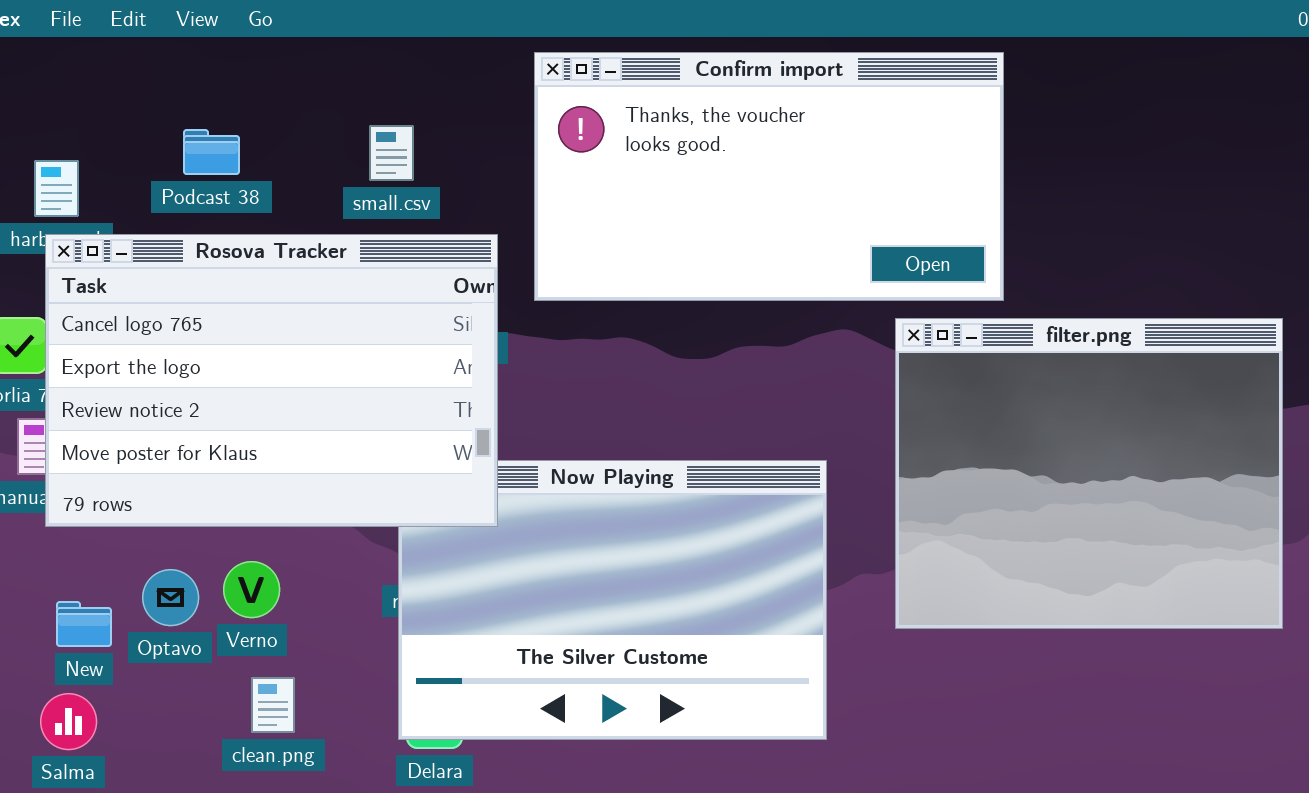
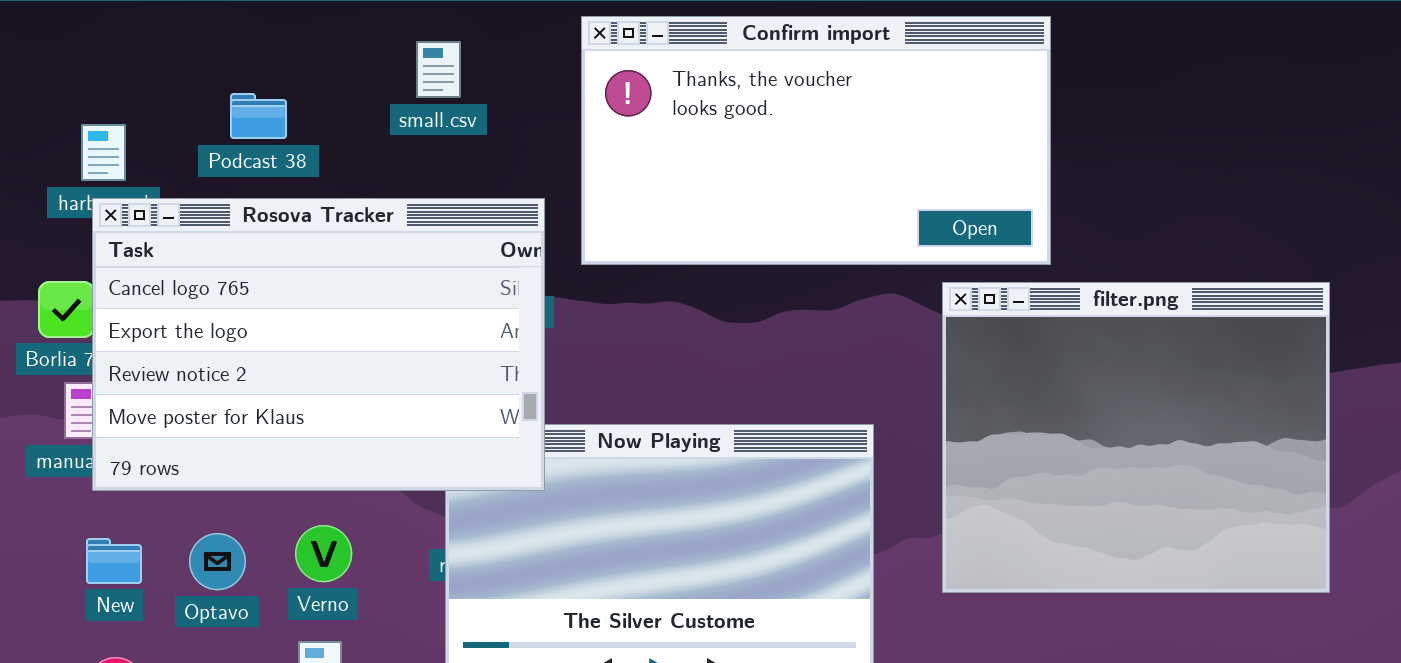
small.csv: [369,125,414,181] -> [416,41,461,98], moved
Verno: [223,561,280,618] -> [295,525,352,582], moved
New: [56,601,112,647] -> [86,538,142,584], moved

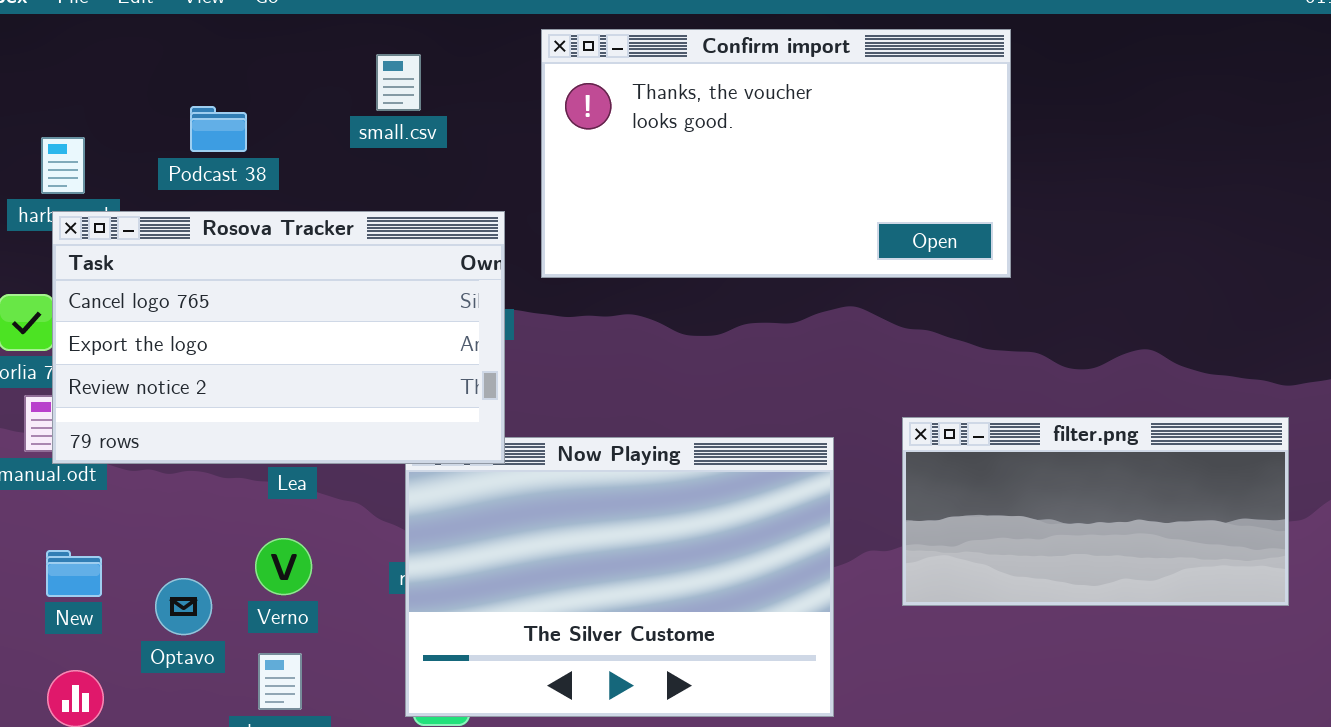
Rosova Tracker: [92,198,545,491] -> [52,211,505,464], resized
filter.png: [942,282,1330,593] -> [902,417,1289,606], resized
Optavo: [189,533,246,590] -> [155,578,212,635], moved

